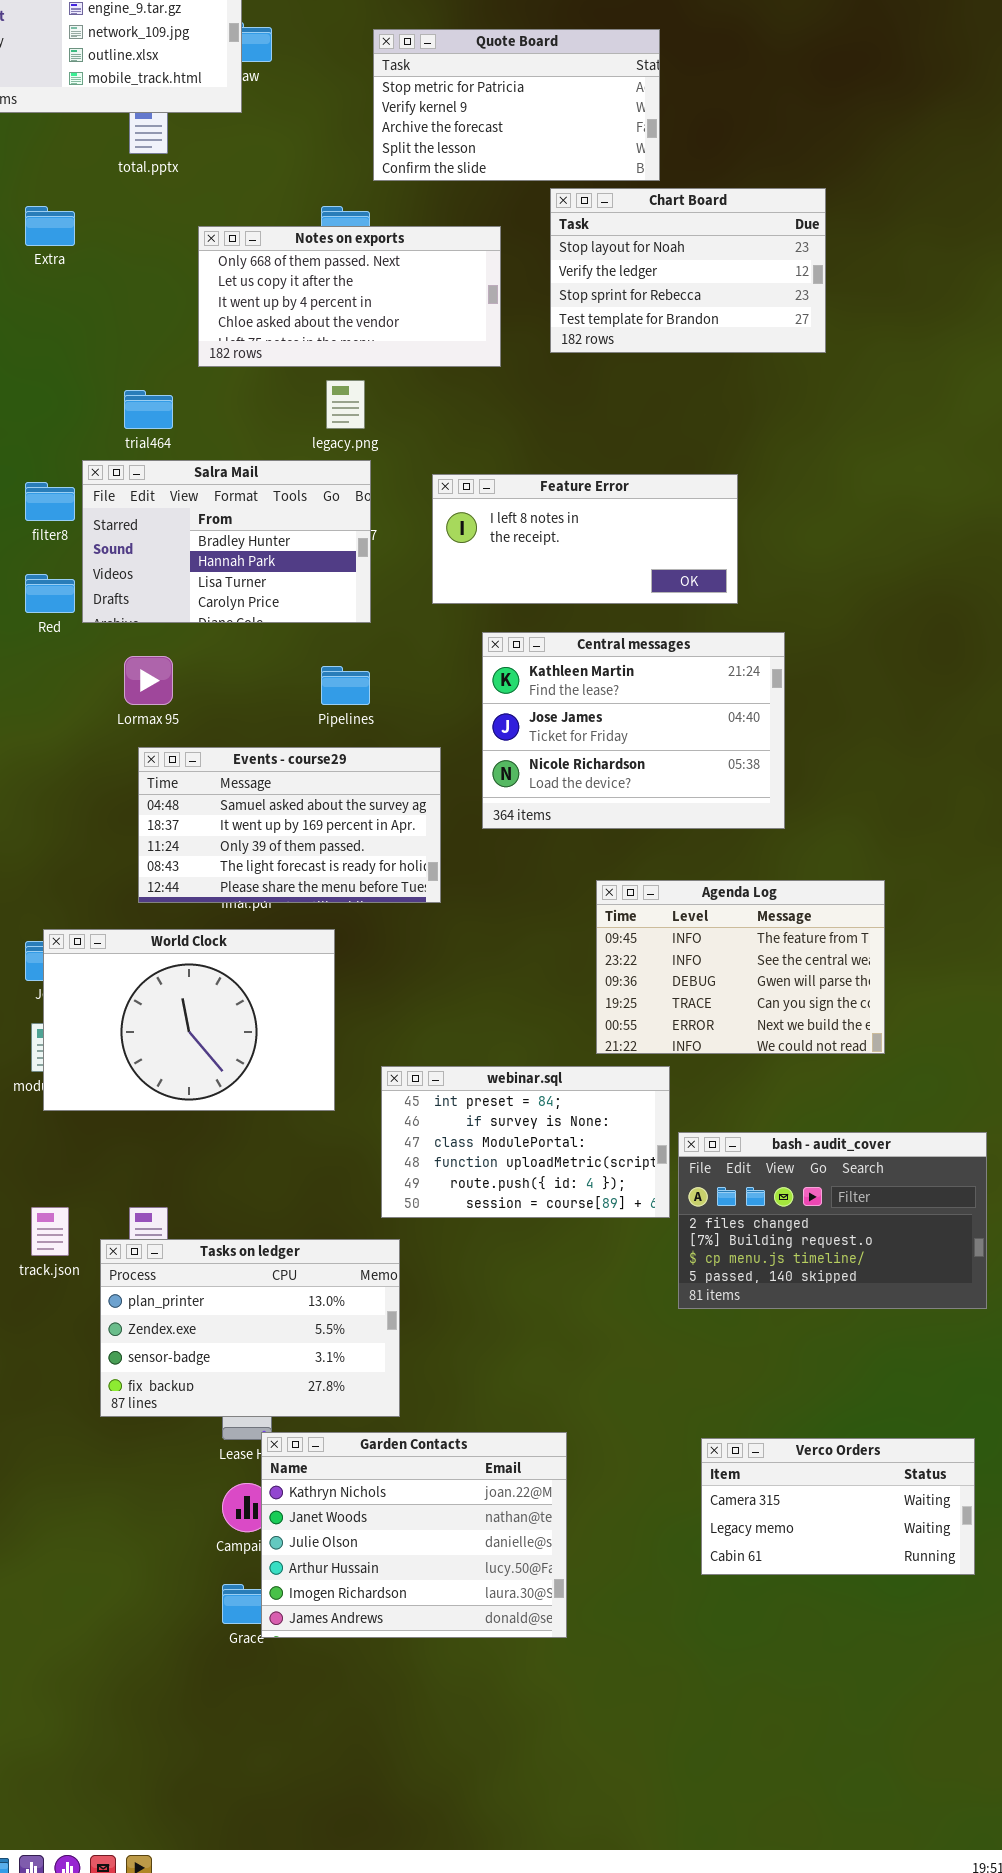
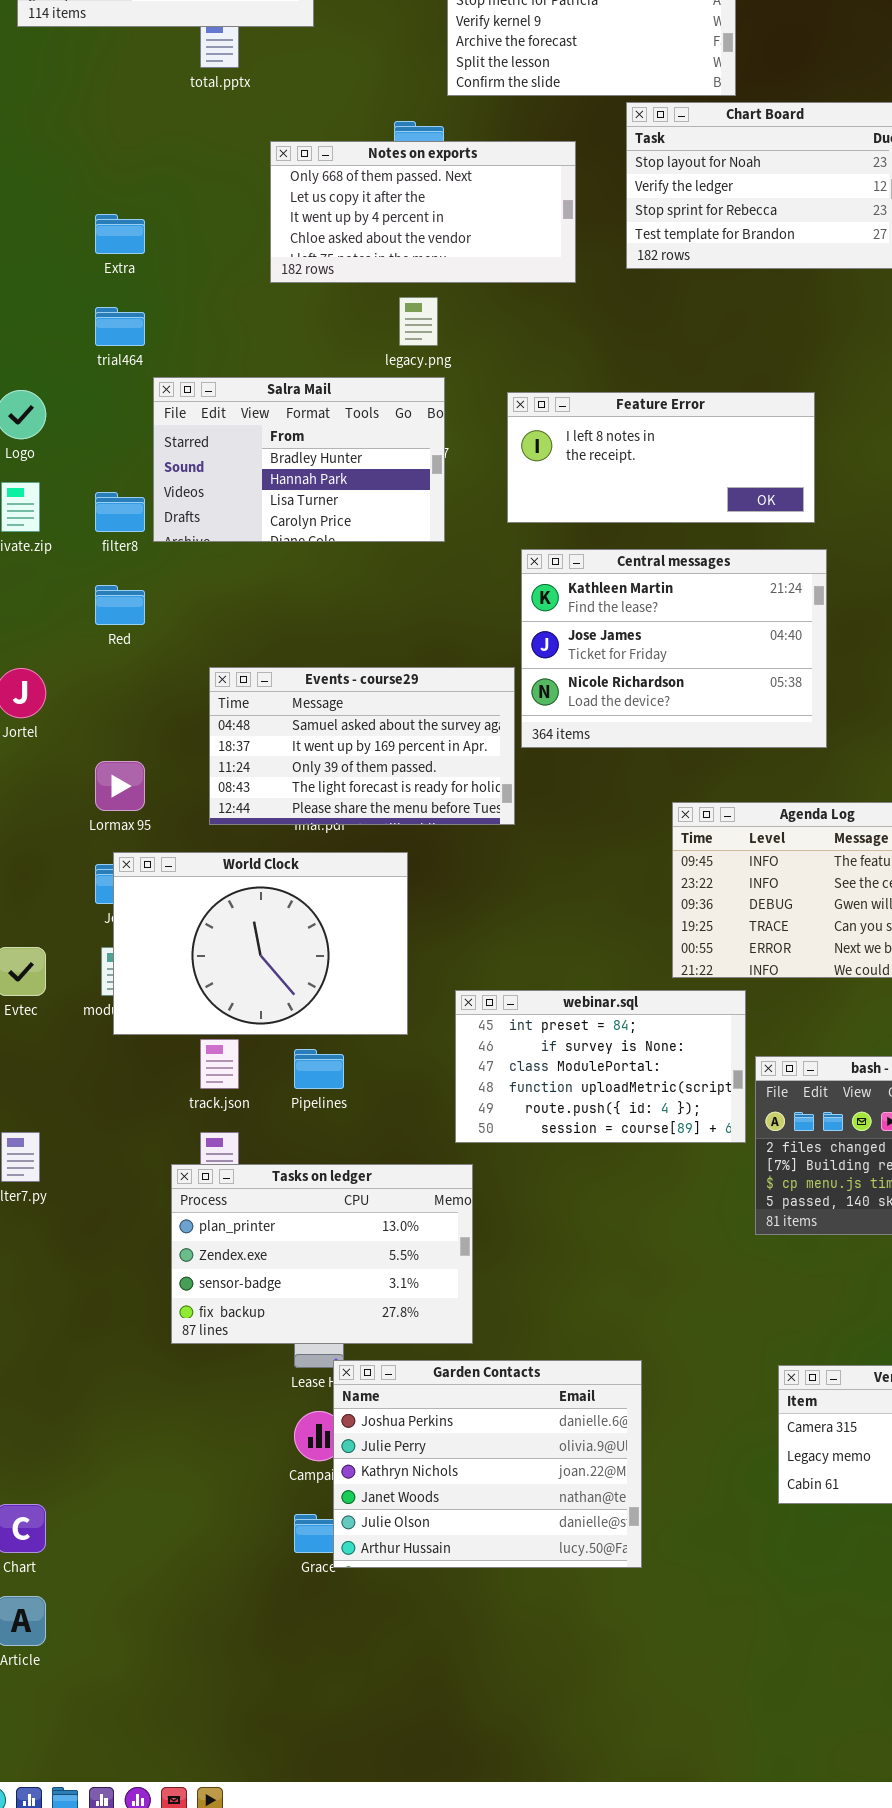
Extra: [25,206,75,246] -> [95,214,145,254], moved
trial464: [124,390,173,429] -> [95,307,145,346], moved
filter8: [25,482,75,521] -> [95,492,145,532], moved
Red: [25,574,75,613] -> [95,585,145,625], moved
Central messages: [482,632,785,829] -> [521,549,827,748], moved
Lormax 95: [124,656,173,705] -> [95,761,145,811], moved
Pipelines: [321,666,370,705] -> [294,1049,344,1089], moved
track.json: [31,1207,69,1256] -> [200,1039,239,1089], moved
Garden Contacts: [261,1432,567,1638] -> [333,1360,642,1568], scrolled up 2 rows

